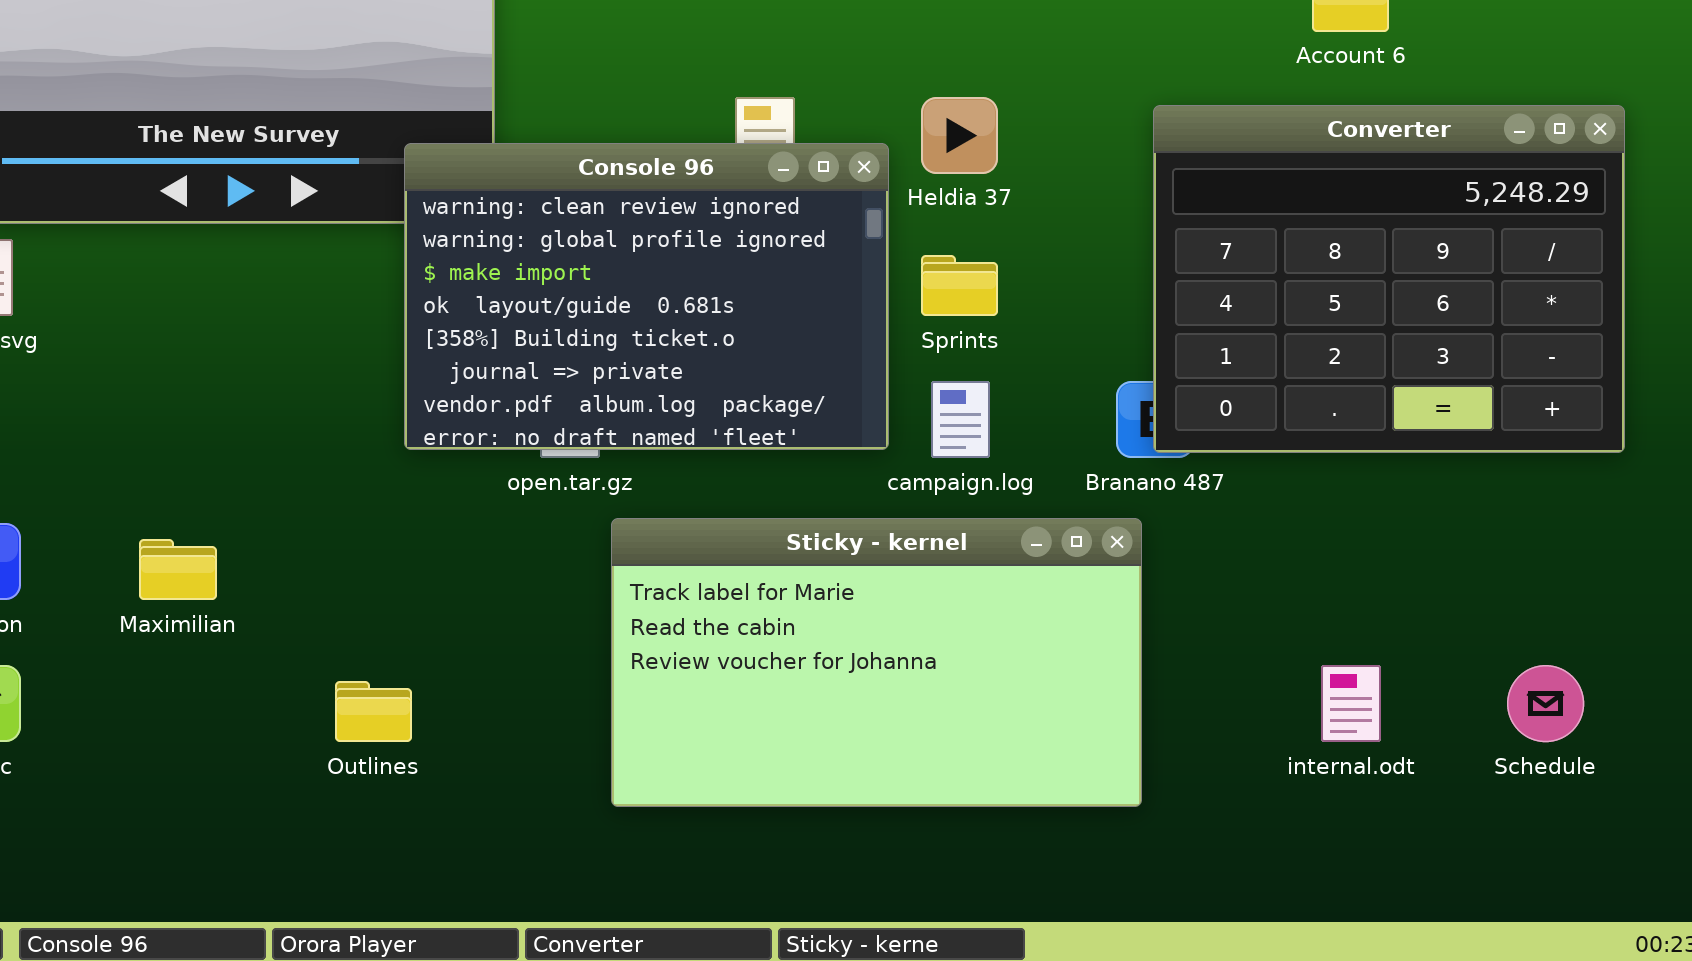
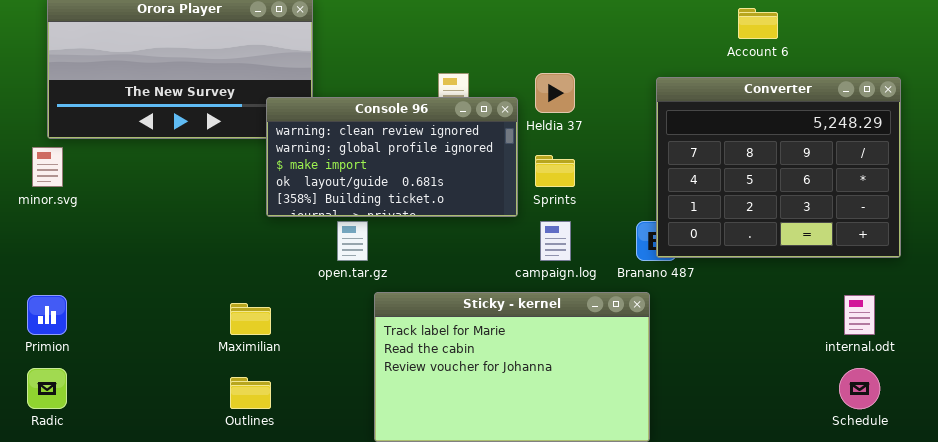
Console 96: [404,143,889,450] -> [266,97,518,217], resized
Maximilian: [139,539,217,600] -> [230,303,271,335], moved
internal.odt: [1321,665,1381,742] -> [844,295,875,335], moved

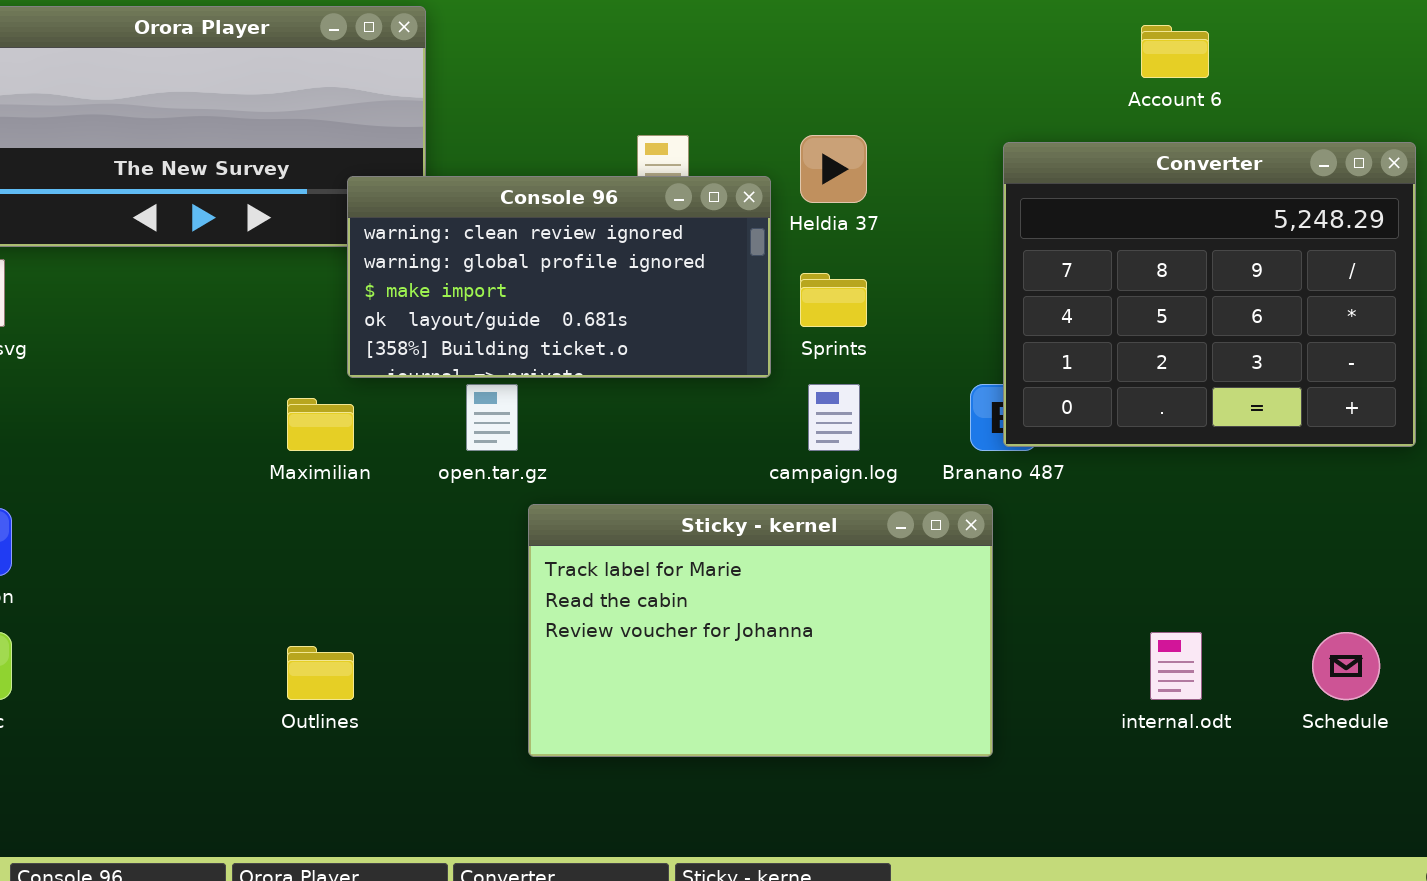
internal.odt: [844,295,875,335] -> [1150,632,1202,700], moved
Maximilian: [230,303,271,335] -> [287,398,354,451], moved

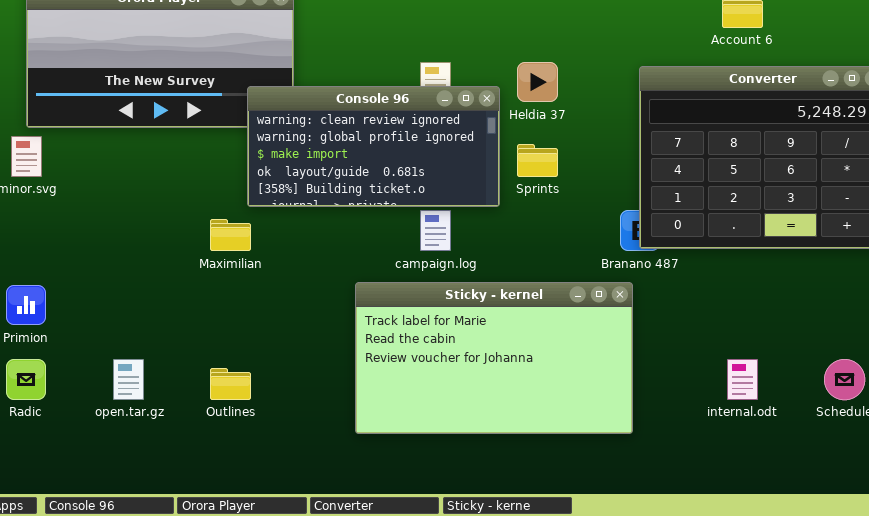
open.tar.gz: [466,384,518,451] -> [113,359,144,400], moved
campaign.log: [808,384,860,451] -> [420,210,451,251], moved

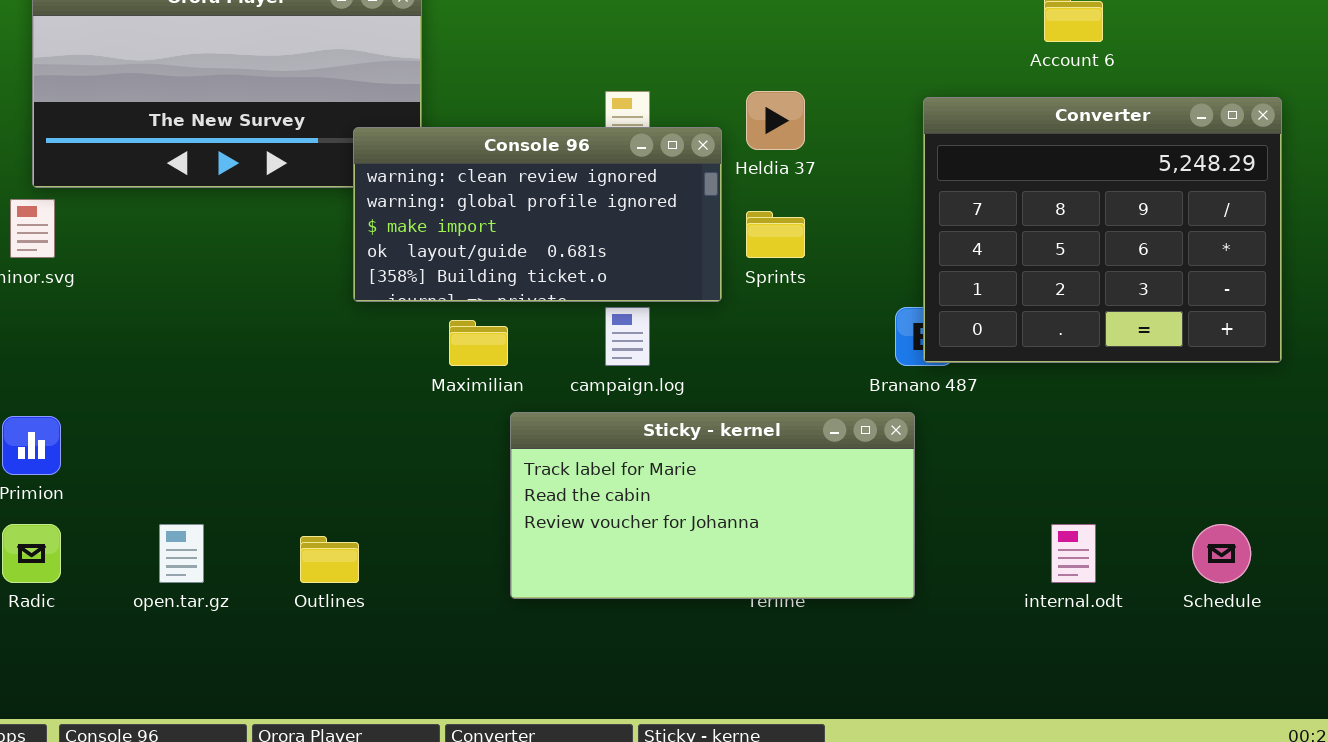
Maximilian: [210,219,251,251] -> [449,320,508,366], moved
Sticky - kernel: [355,282,633,434] -> [510,412,915,599], resized

